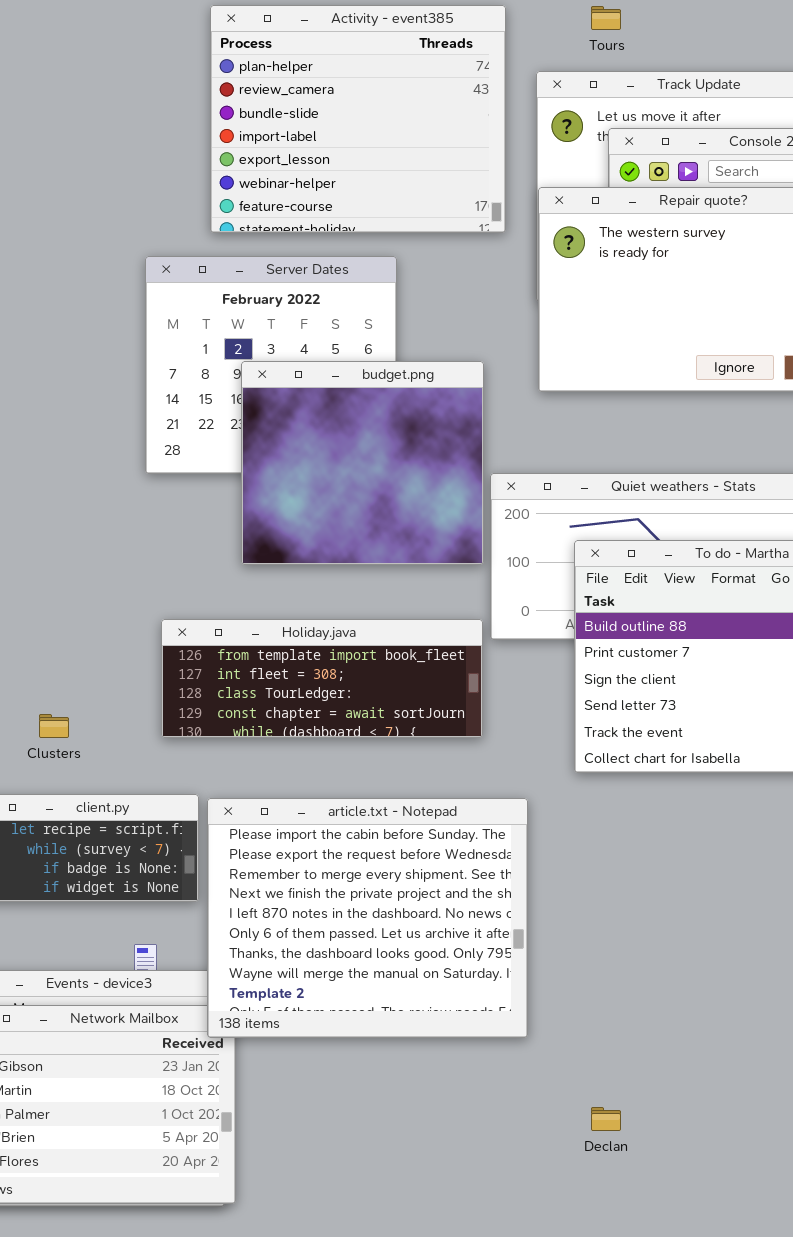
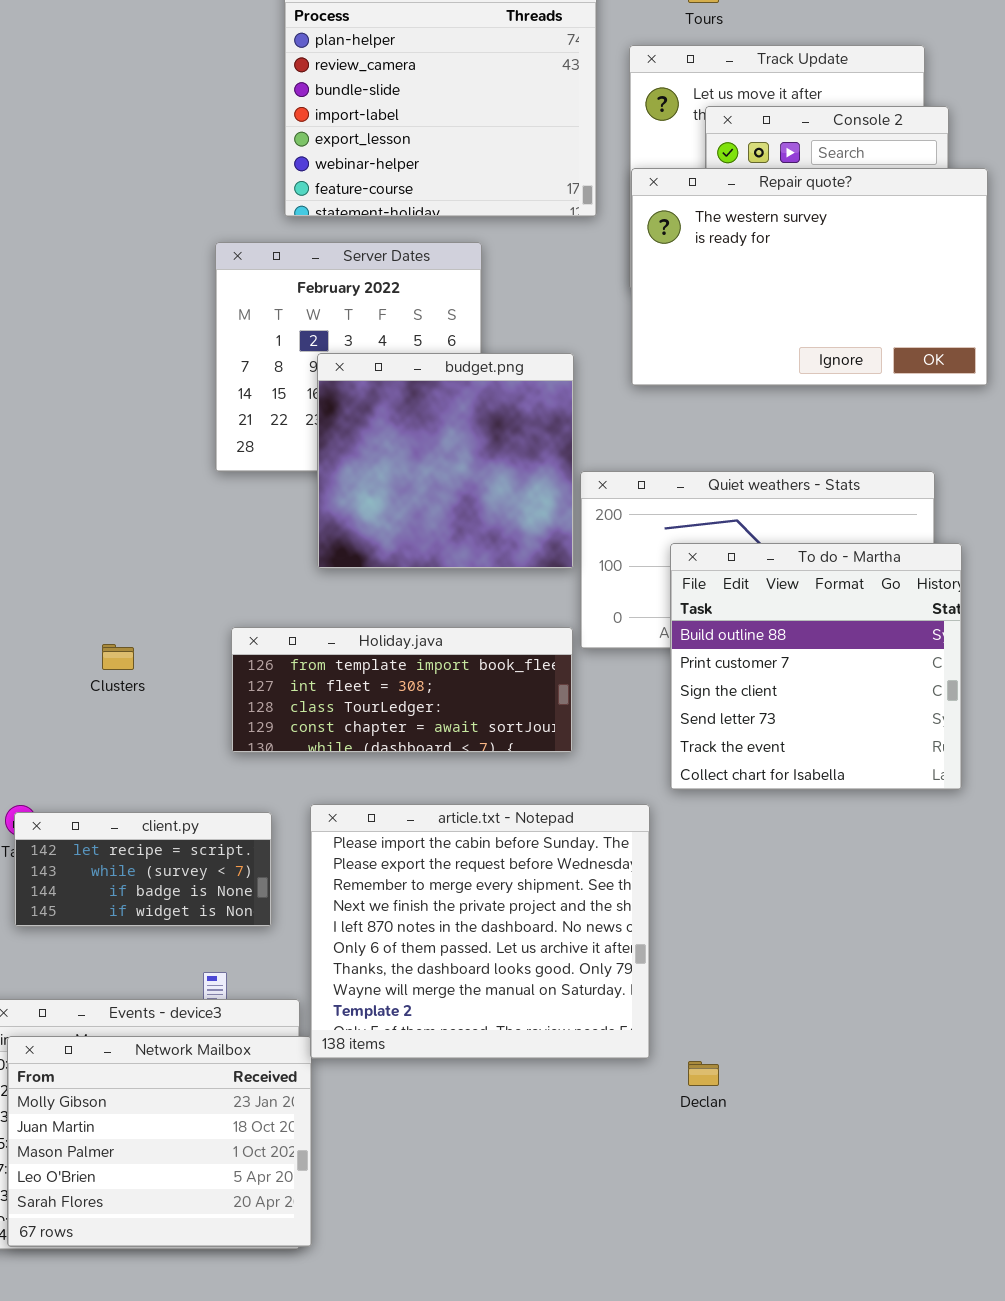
Clusters: [39,714,69,738] -> [102,644,134,670], moved
article.txt - Notepad: [207,798,528,1038] -> [310,804,650,1059], moved
Declan: [591,1107,621,1131] -> [688,1061,719,1086], moved

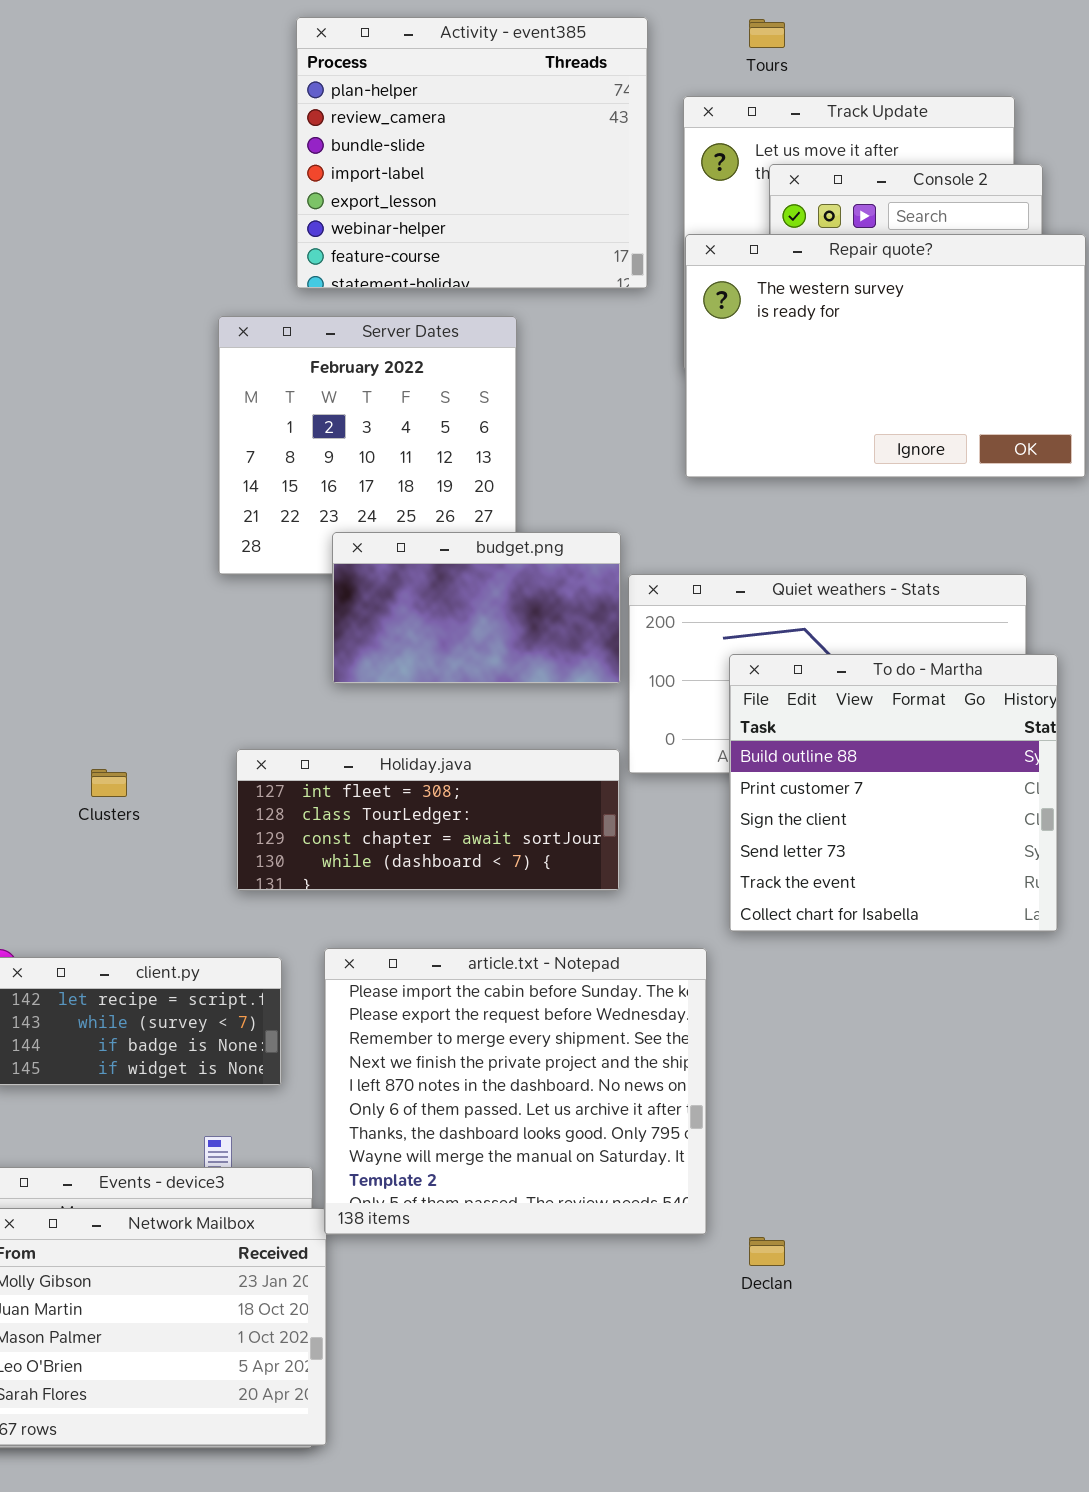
budget.png: [317,353,574,569] -> [332,532,621,684], resized
Holiday.java: [231,627,573,753] -> [236,749,620,891], scrolled down 1 row

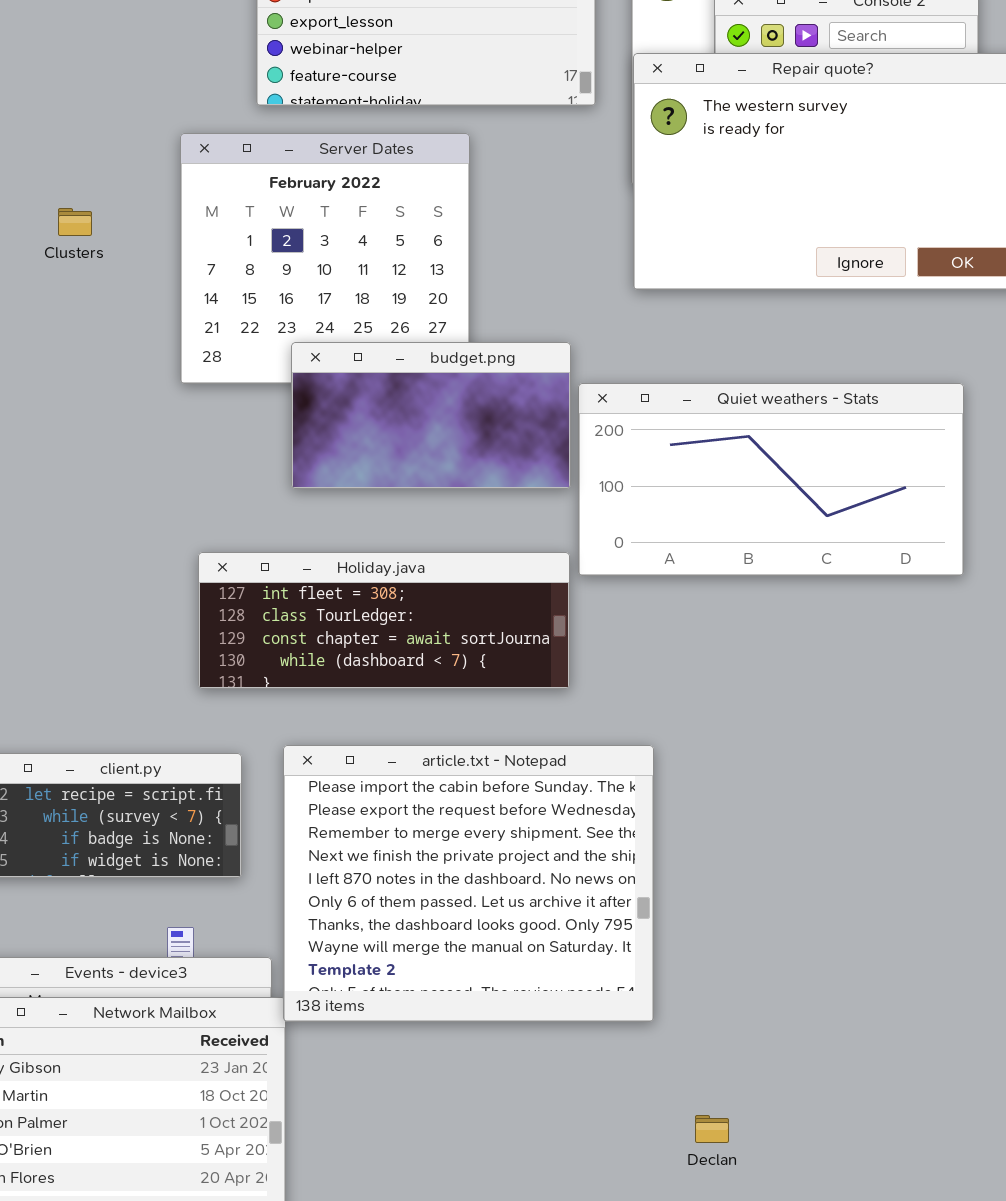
To do - Martha: [729,654,1058,932] -> none, closed
Clusters: [91,769,127,797] -> [58,208,92,236], moved
Declan: [749,1237,785,1266] -> [695,1115,729,1143], moved

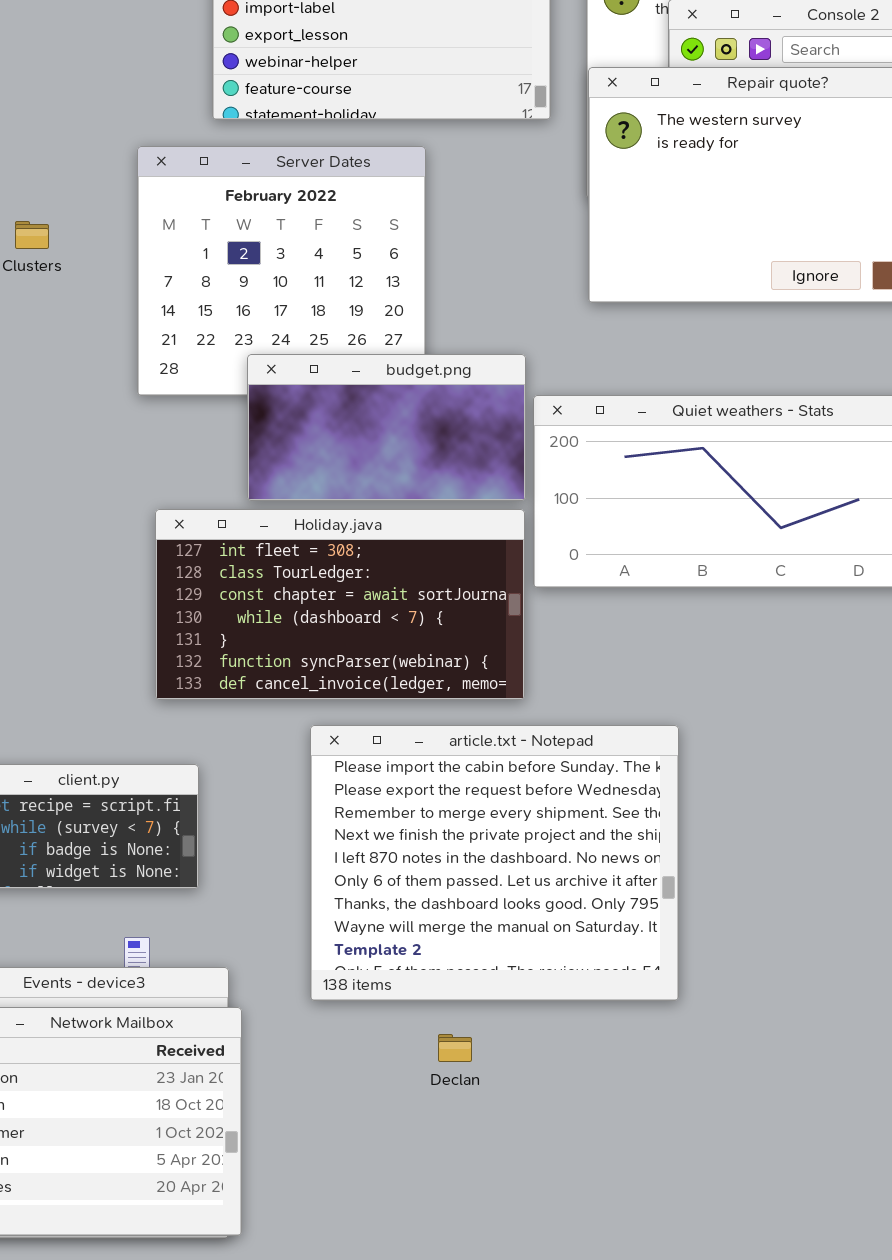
Holiday.java: [198,552,570,689] -> [155,509,525,700], resized
article.txt - Notepad: [283,745,654,1022] -> [310,725,679,1001], moved
Declan: [695,1115,729,1143] -> [438,1034,472,1062], moved

